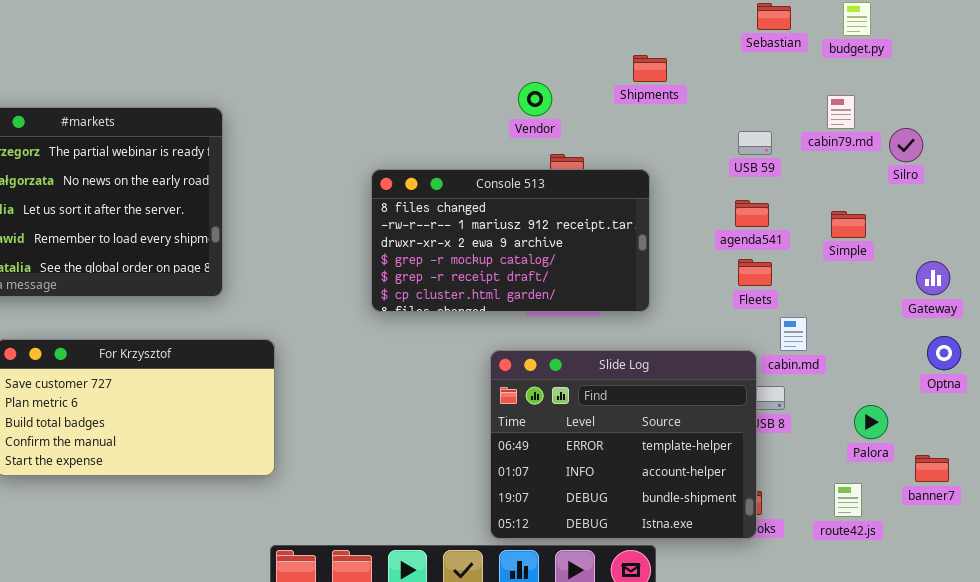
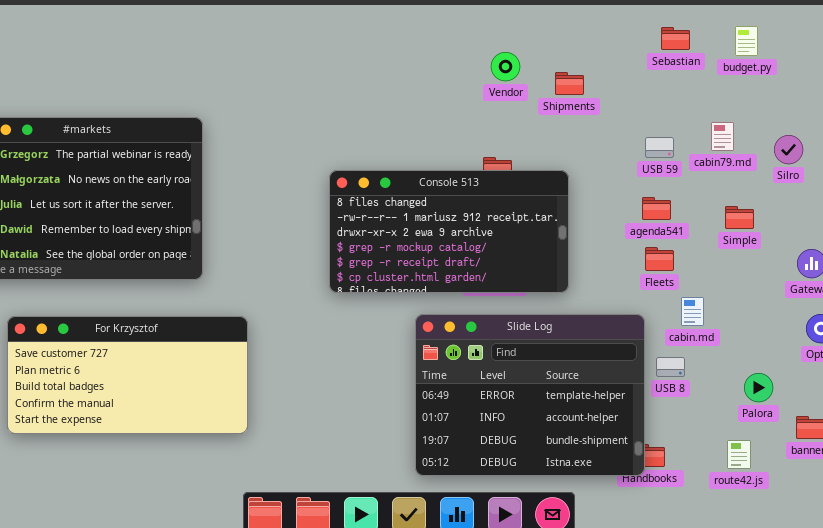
Vendor: [518,82,552,116] -> [491,52,520,81], moved
cabin79.md: [827,95,855,129] -> [711,122,734,151], moved
Slide Log: [490,350,757,539] -> [415,314,645,476], moved

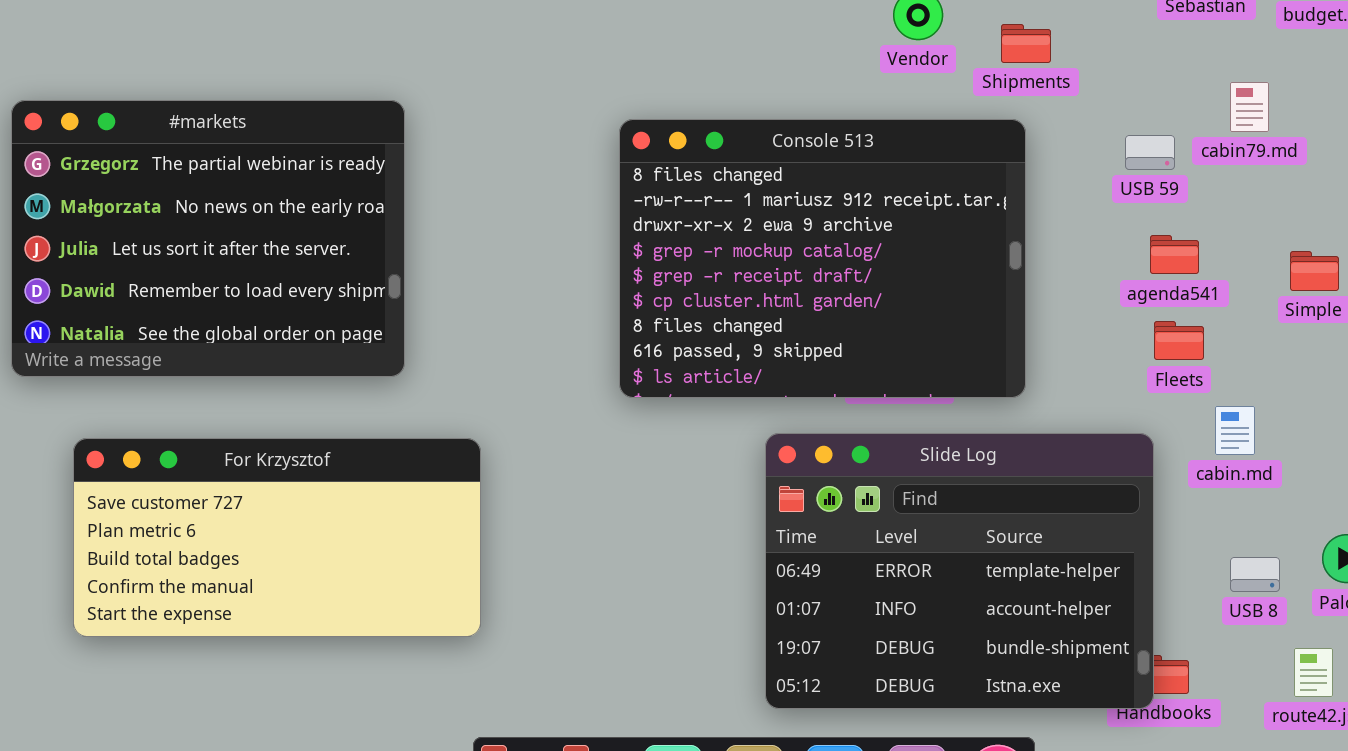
cabin79.md: [711,122,734,151] -> [1230,82,1269,132], moved
USB 59: [645,137,674,158] -> [1125,135,1175,170], moved
Console 513: [329,170,569,293] -> [619,119,1026,398], resized
USB 8: [656,357,685,377] -> [1230,557,1280,592], moved

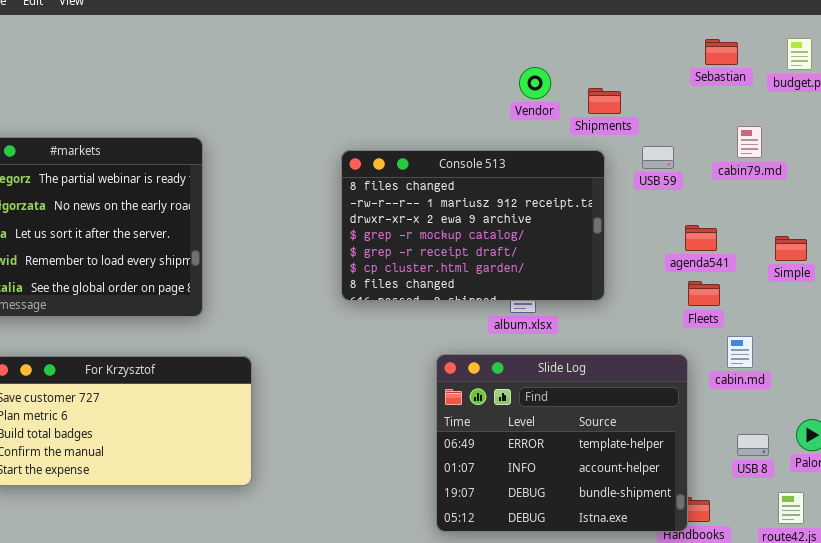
Console 513: [619,119,1026,398] -> [341,150,605,301], resized
USB 59: [1125,135,1175,170] -> [642,146,674,169], moved

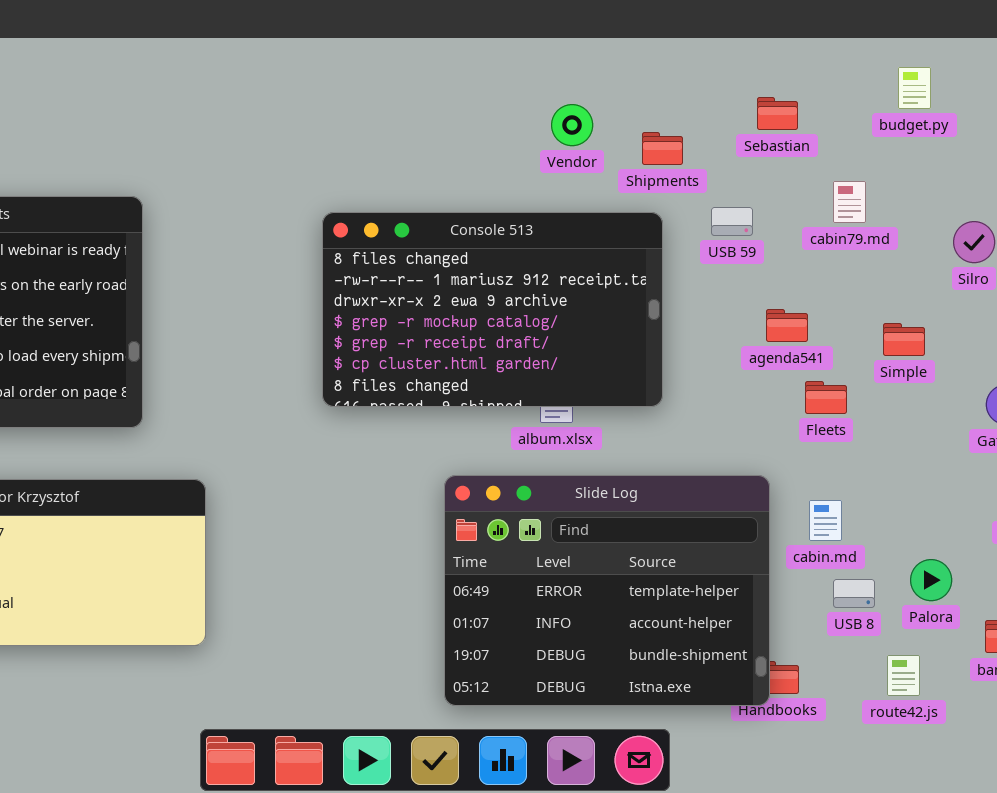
Sebastian: [705,39,738,65] -> [757,97,798,130], moved
Fleets: [688,281,720,306] -> [805,381,847,414], moved
cabin.md: [727,336,753,368] -> [809,500,842,541], moved

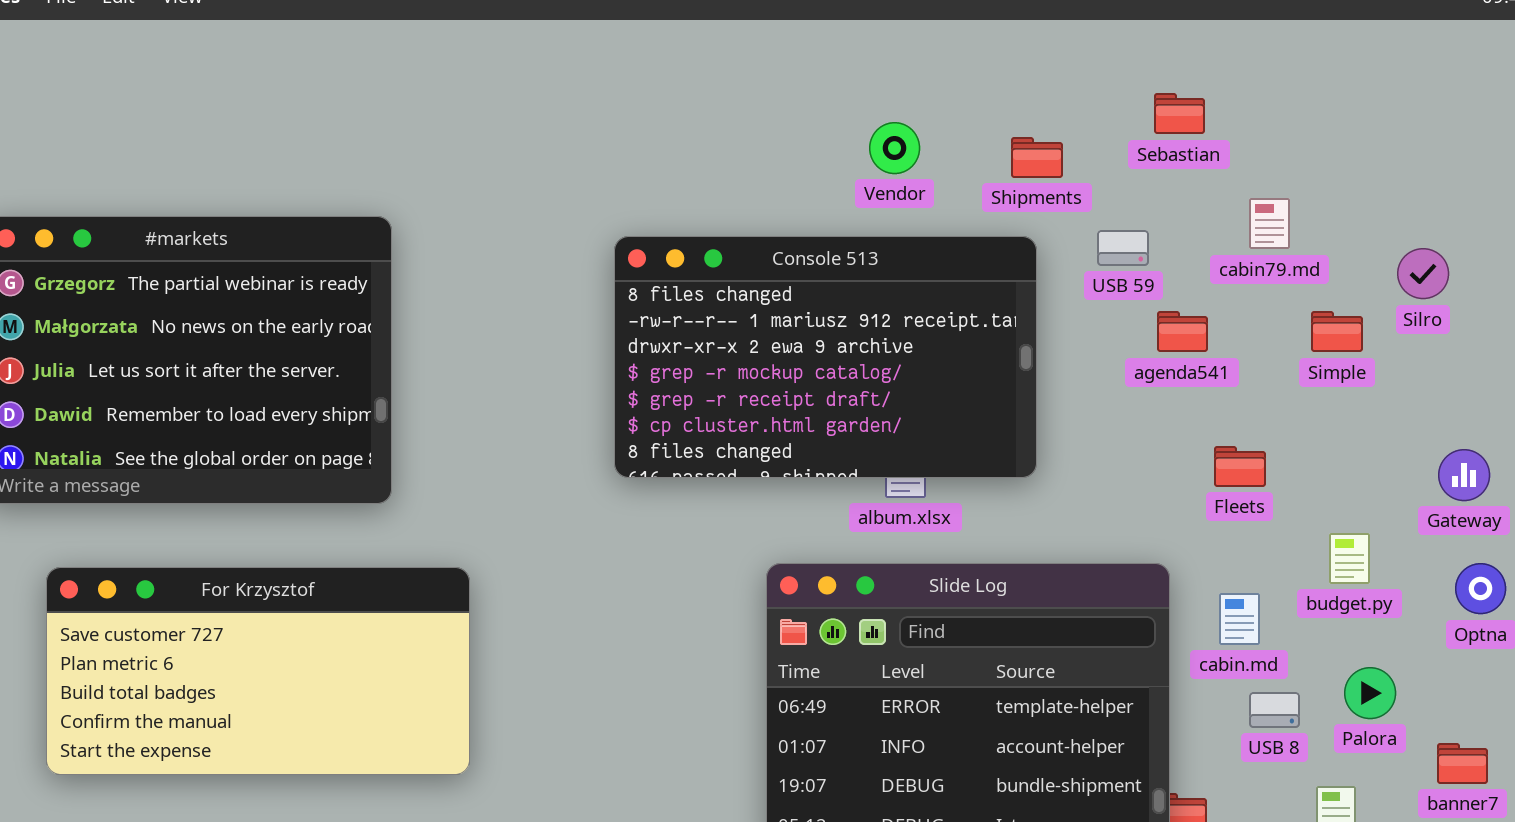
budget.py: [898,67,931,109] -> [1329,533,1370,584], moved
Vendor: [551,104,593,146] -> [869,122,920,174], moved
agenda541: [766,309,808,342] -> [1157,311,1208,352], moved
Simple: [883,323,925,356] -> [1311,311,1363,352], moved

